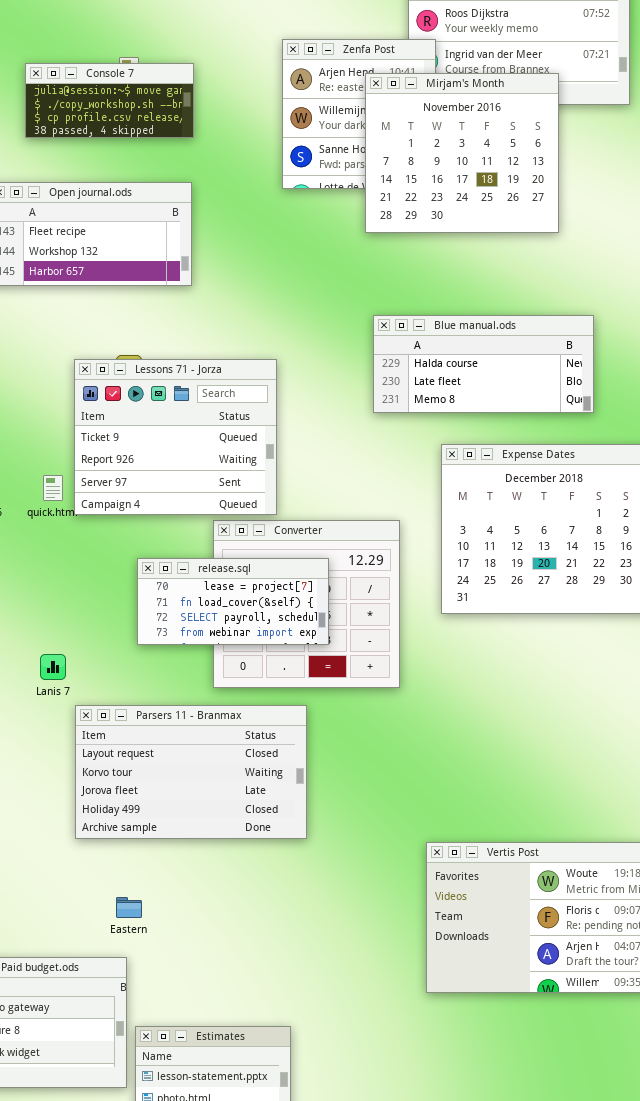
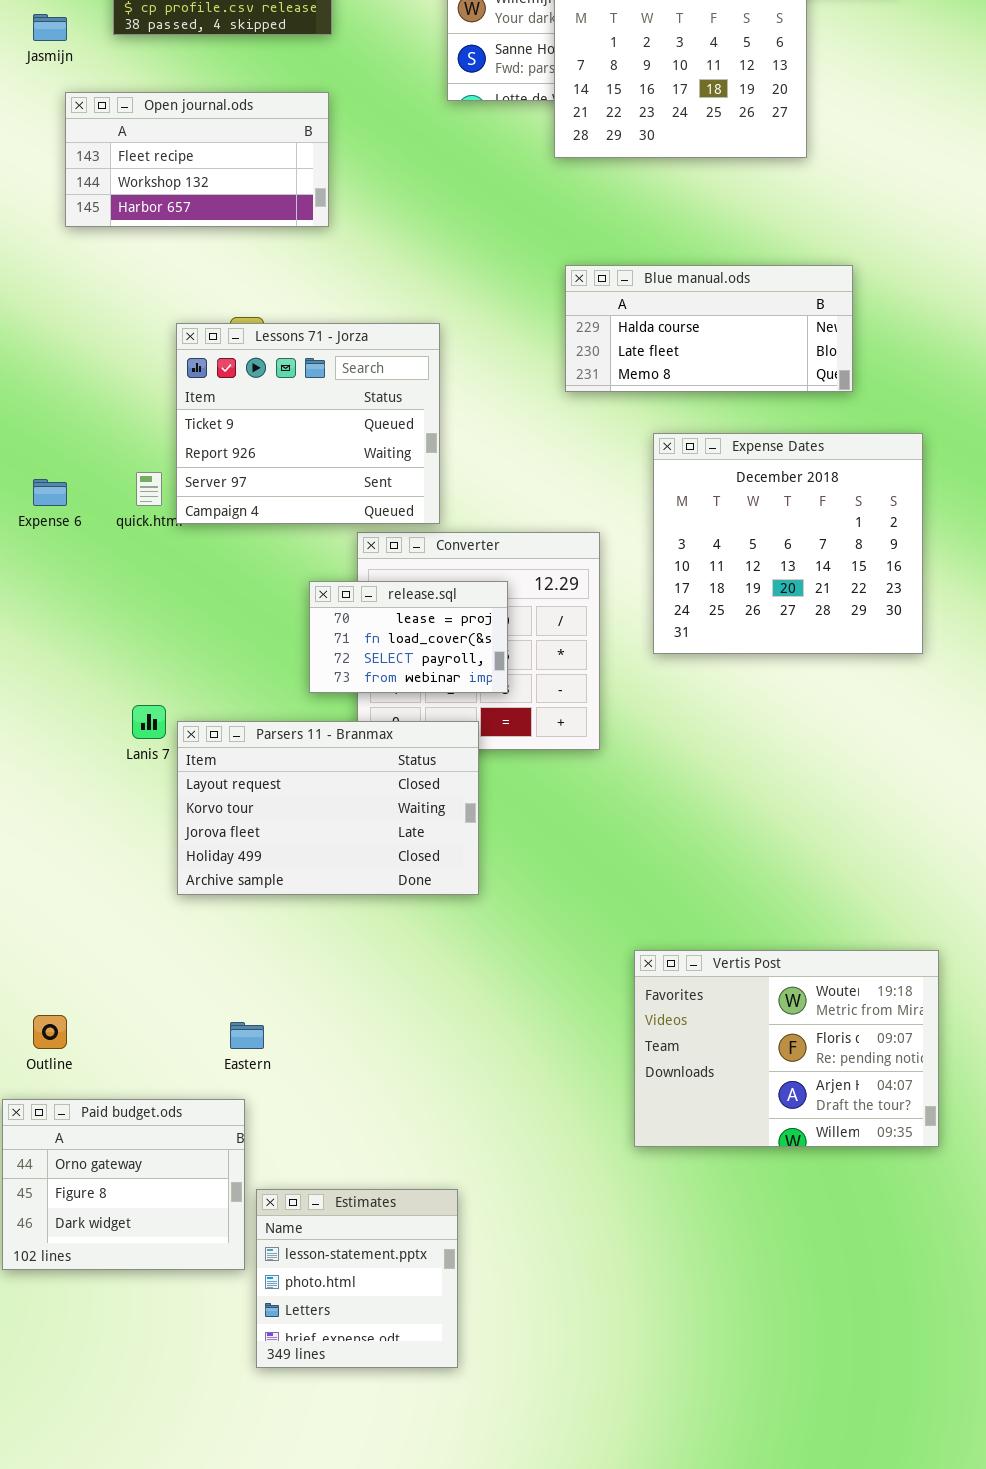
release.sql: [137,558,329,645] -> [309,581,508,693], resized
Parsers 11 - Branmax: [75,705,307,839] -> [177,721,479,895], moved

